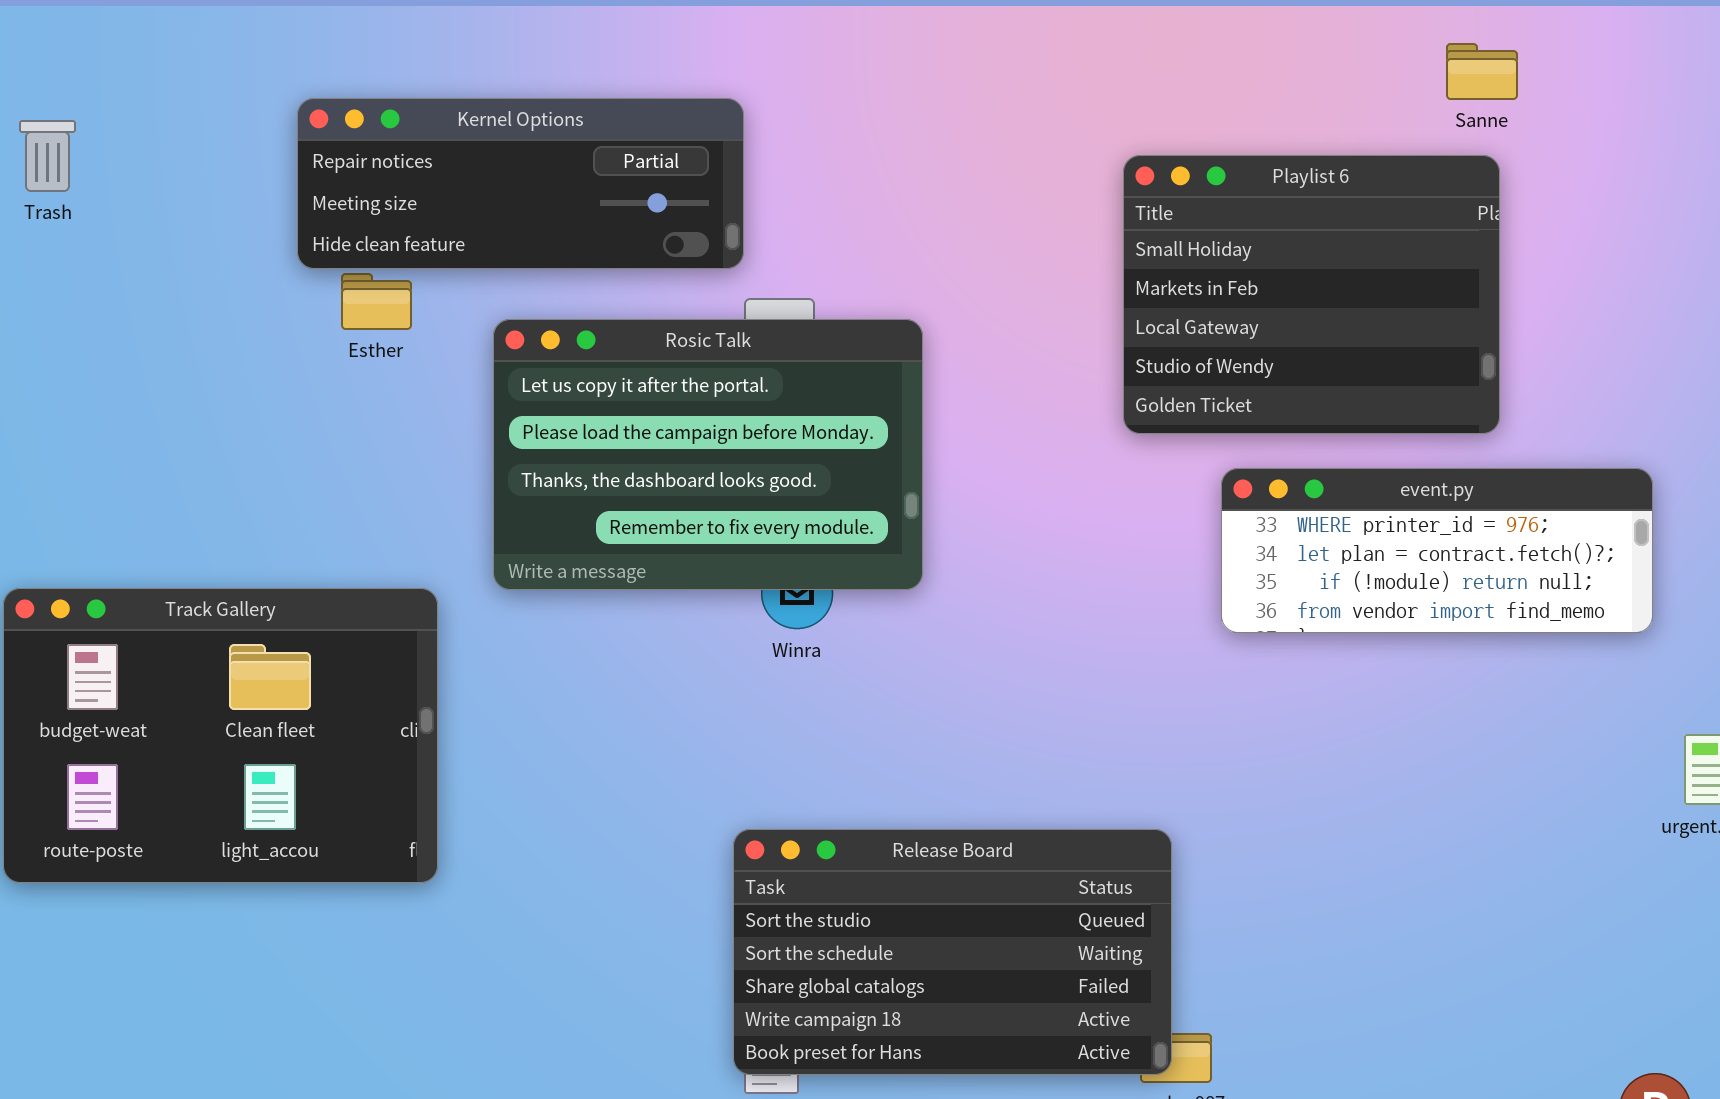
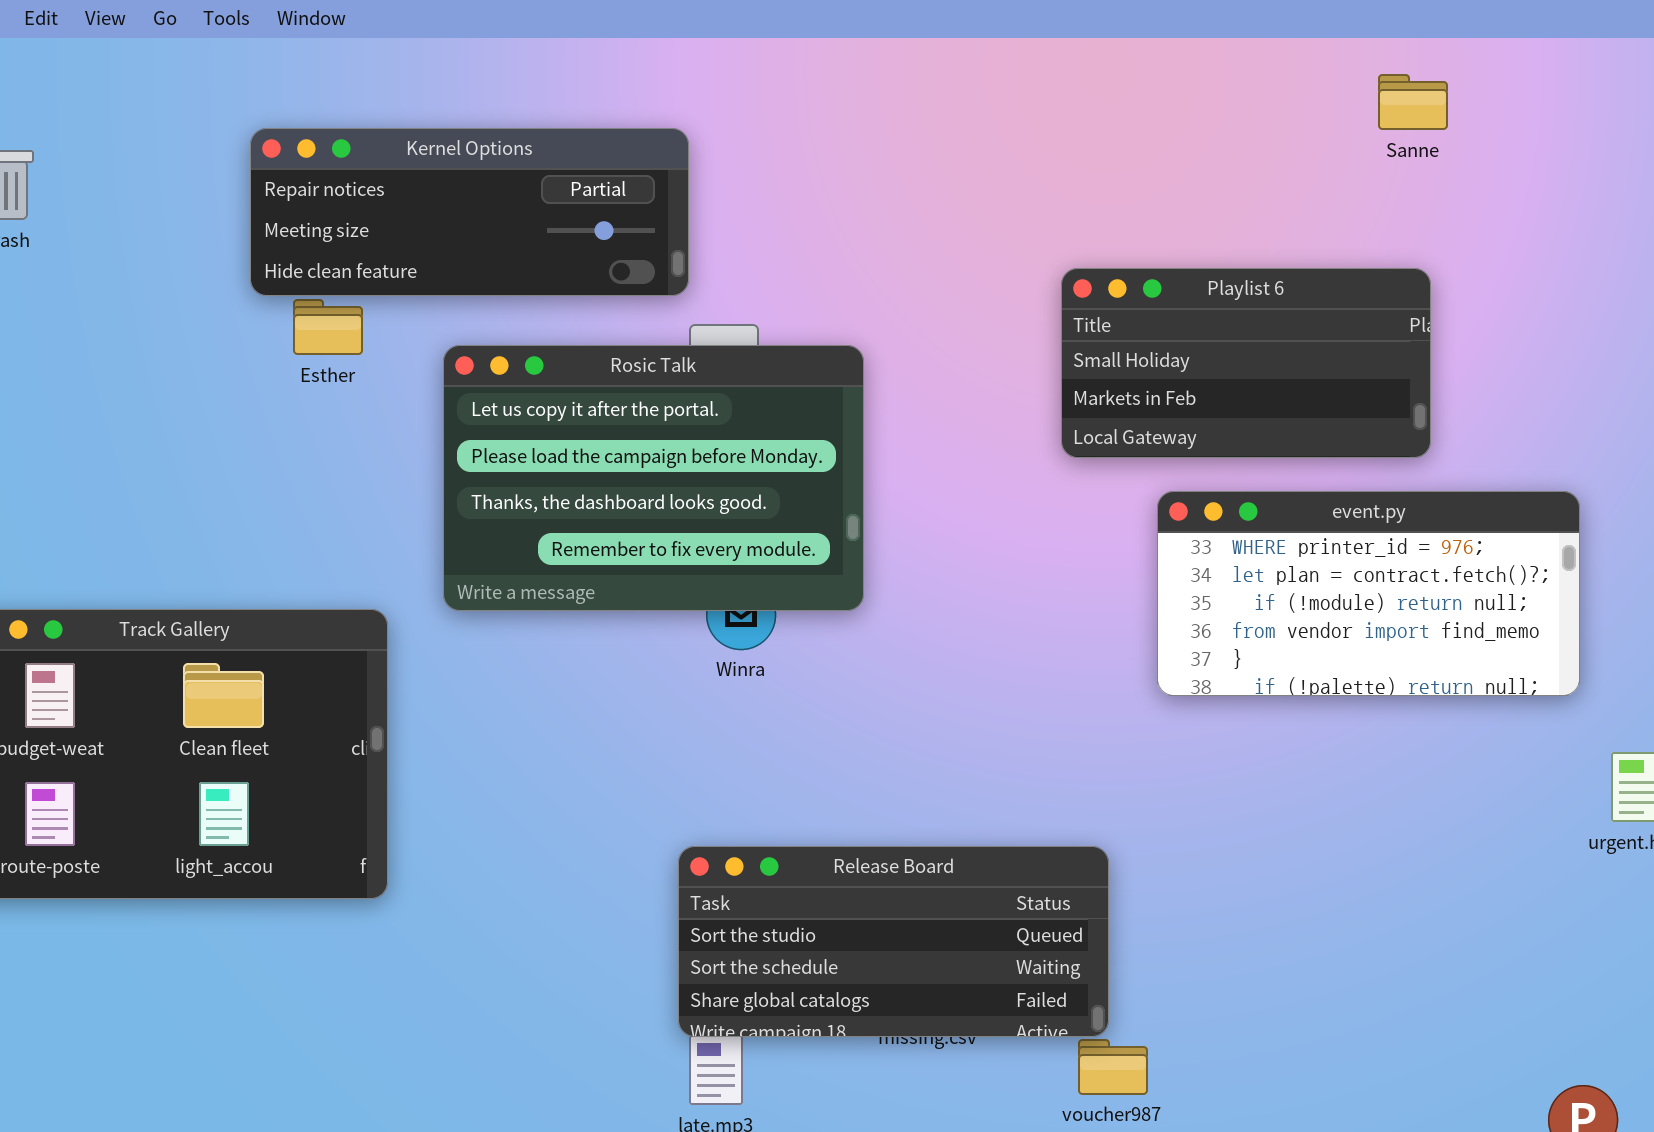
Playlist 6: [1123,155,1500,434] -> [1061,268,1431,458], resized
event.py: [1221,468,1653,633] -> [1157,491,1580,696], resized
Release Board: [733,829,1172,1075] -> [678,846,1109,1037], resized

